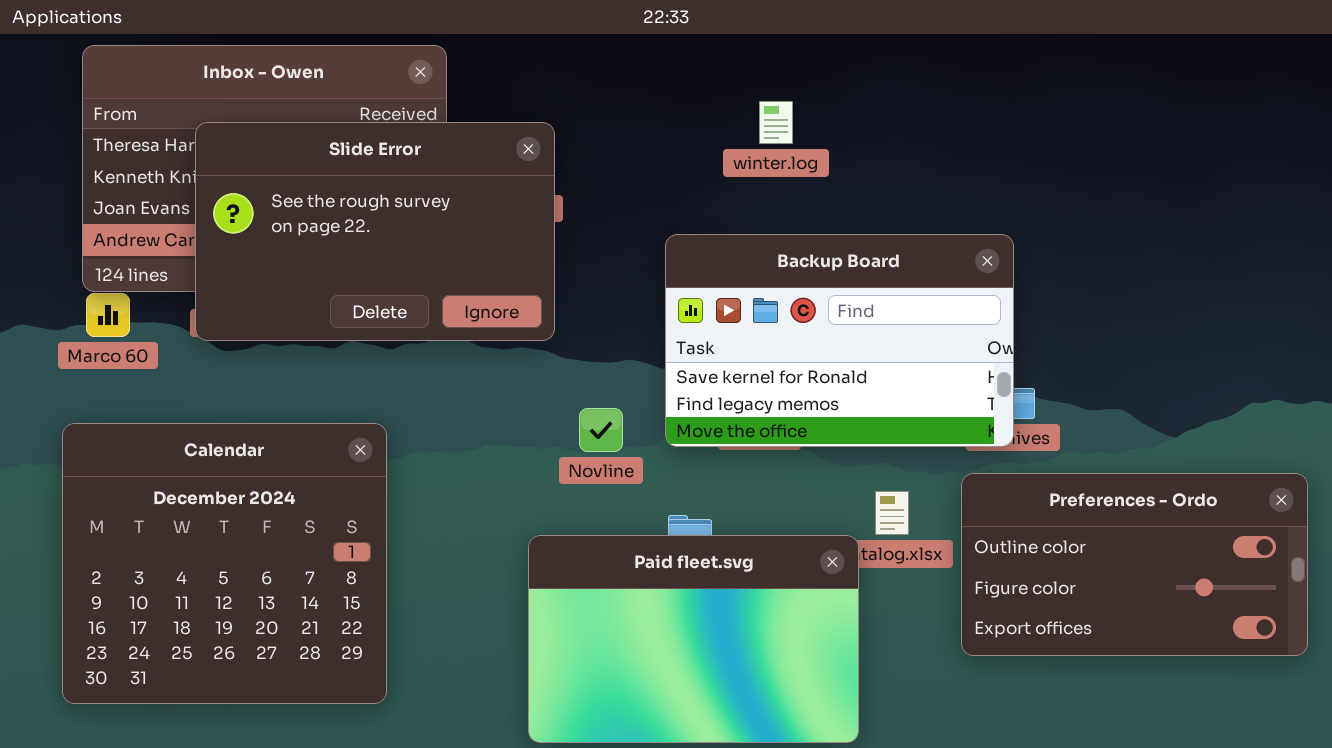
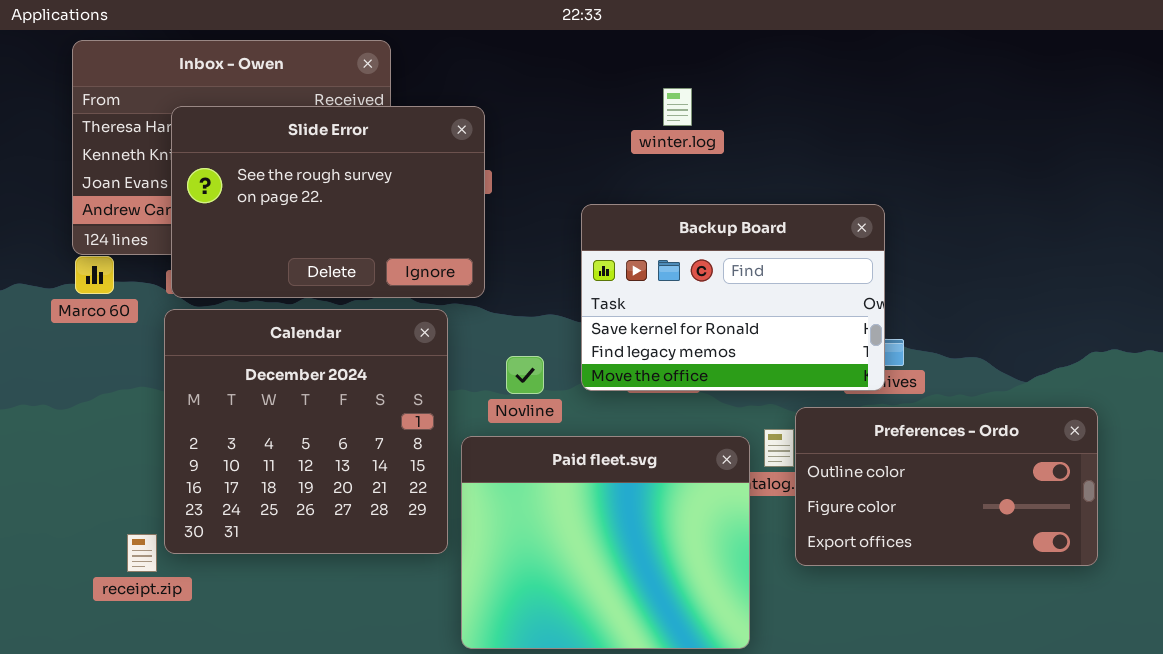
Calendar: [62,423,387,704] -> [164,309,448,554], moved
Preferences - Ordo: [961,473,1308,656] -> [795,407,1098,566], moved
Paid fleet.svg: [528,535,859,743] -> [461,436,750,649], resized

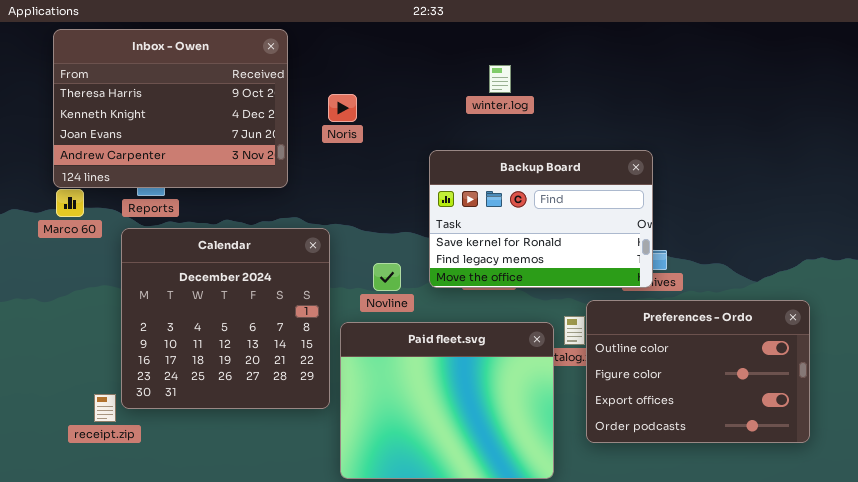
Slide Error: [171,106,485,298] -> none, closed
Preferences - Ordo: [795,407,1098,566] -> [586,300,810,443], resized

